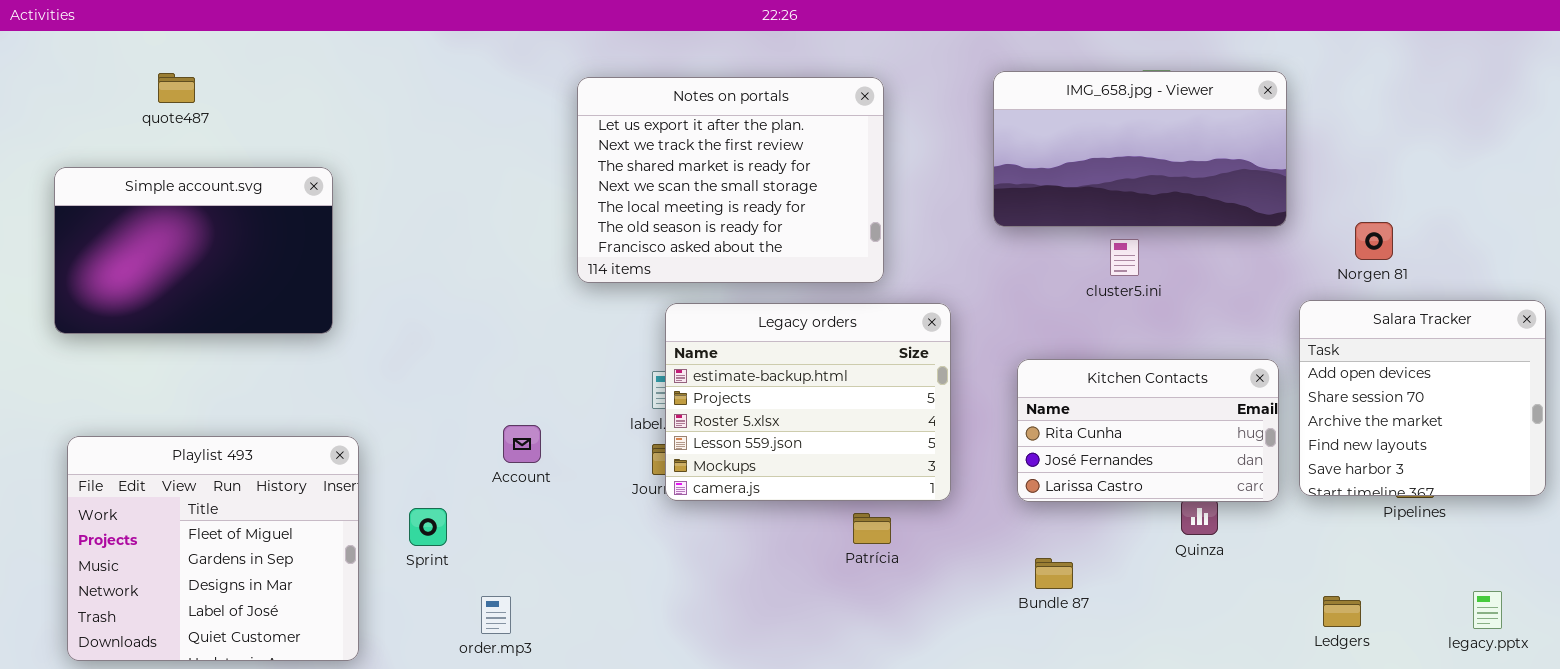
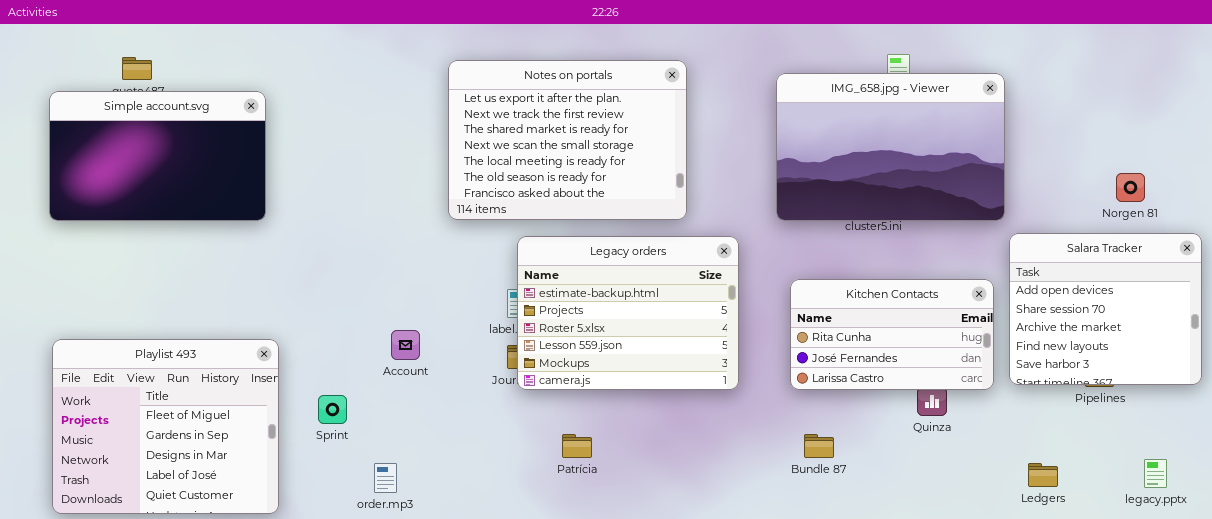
IMG_658.jpg - Viewer: [993,71,1287,227] -> [776,73,1005,221], moved, resized
Simple account.svg: [54,167,333,334] -> [49,91,266,221], moved
Norgen 81: [1355,222,1393,260] -> [1116,173,1145,202], moved
Patrícia: [853,513,891,544] -> [562,434,592,458], moved

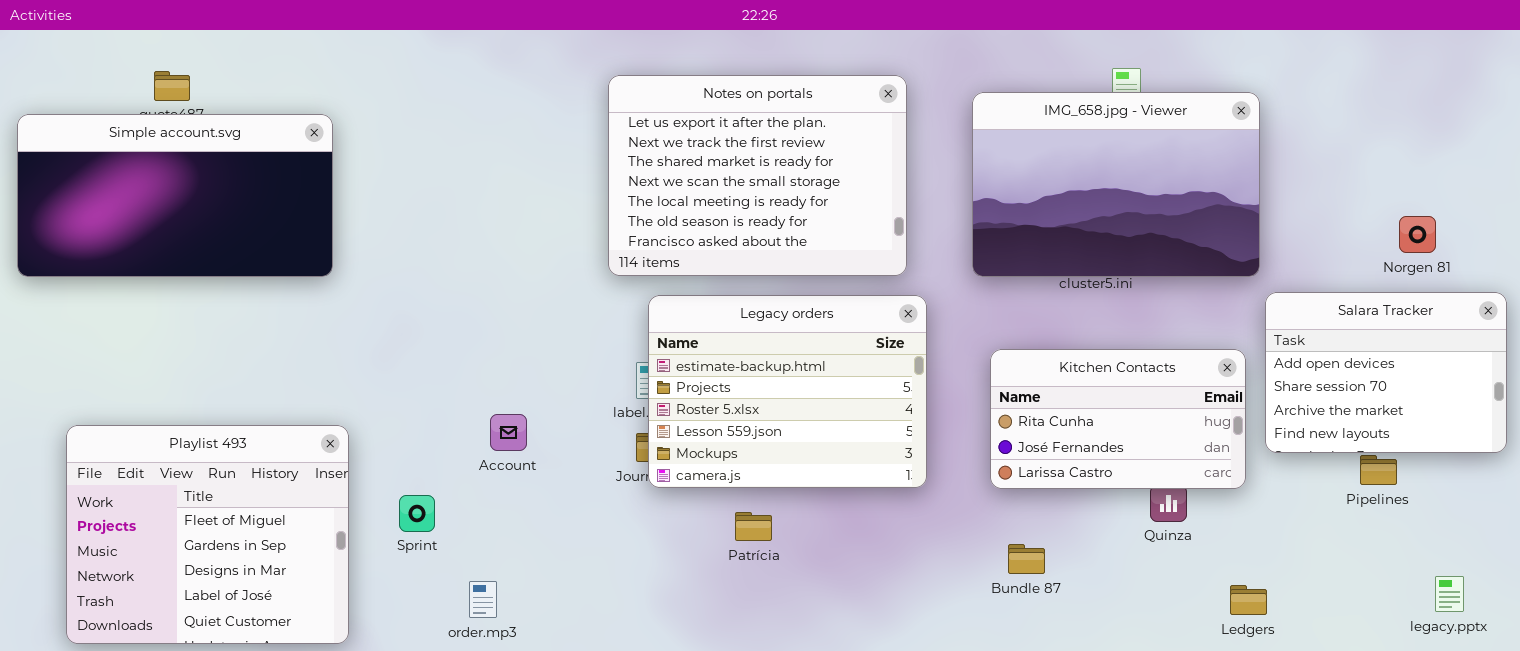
Notes on portals: [448,60,687,220] -> [608,75,907,276], moved
Simple account.svg: [49,91,266,221] -> [17,114,333,277], resized
Salara Tracker: [1009,233,1202,385] -> [1265,292,1507,453], resized
Patrícia: [562,434,592,458] -> [735,512,772,541], moved
Ledgers: [1028,463,1058,487] -> [1230,585,1267,615], moved

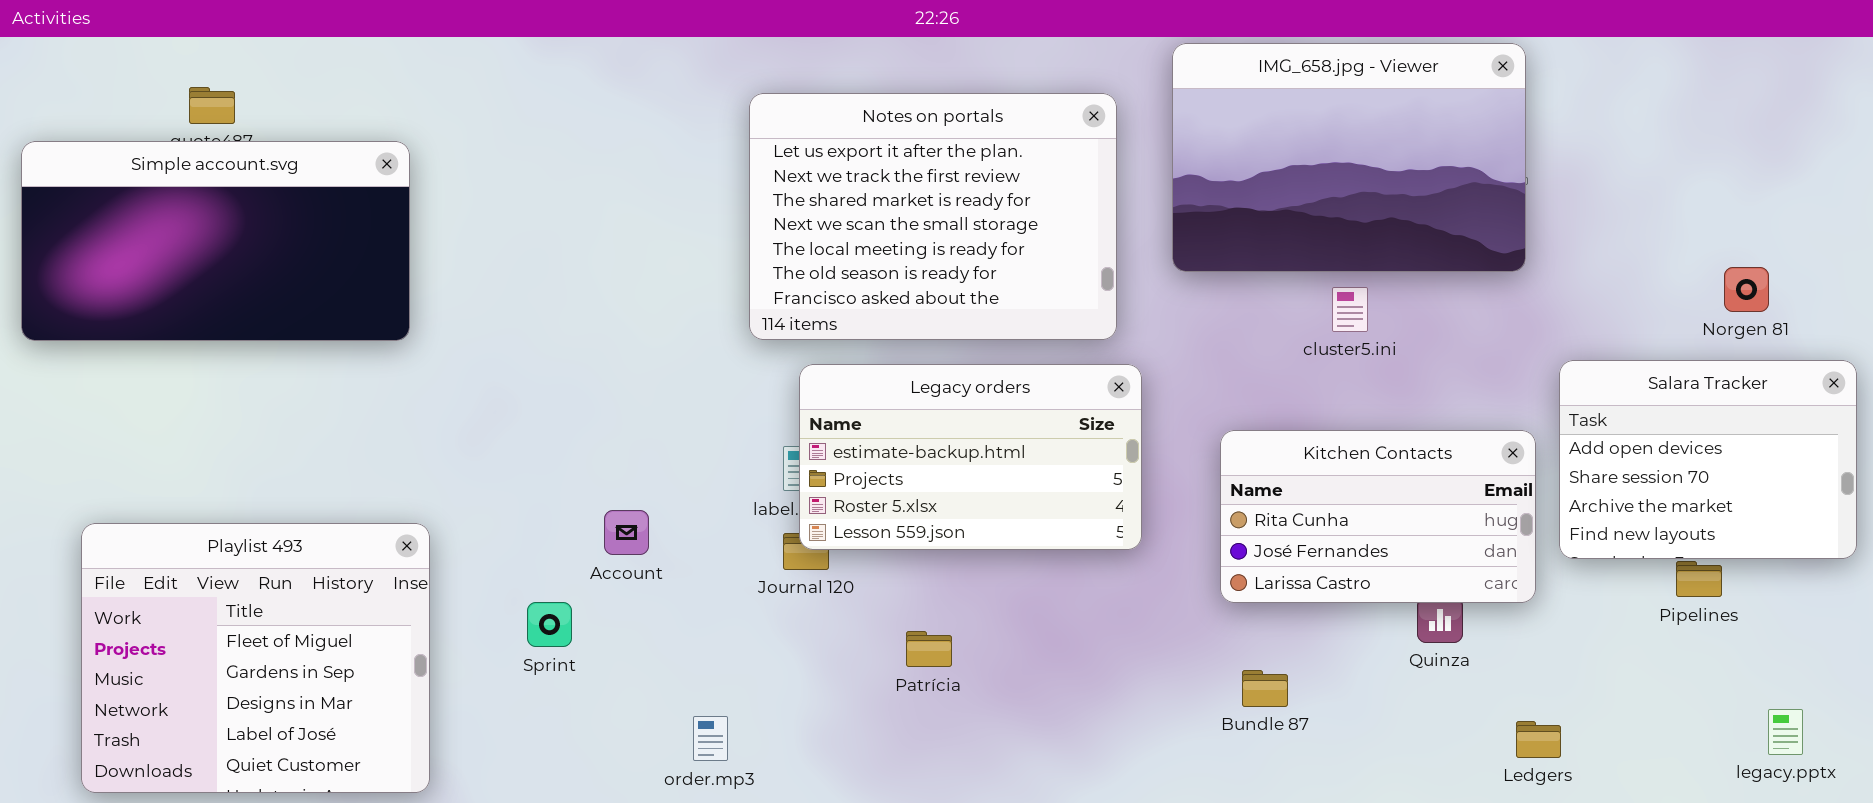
IMG_658.jpg - Viewer: [972,92,1260,277] -> [1172,43,1526,272], moved
Legacy orders: [648,295,927,488] -> [799,364,1142,550], resized
Sprint: [399,495,435,532] -> [527,602,572,647], moved
order.mp3: [469,581,497,618] -> [693,716,728,761], moved

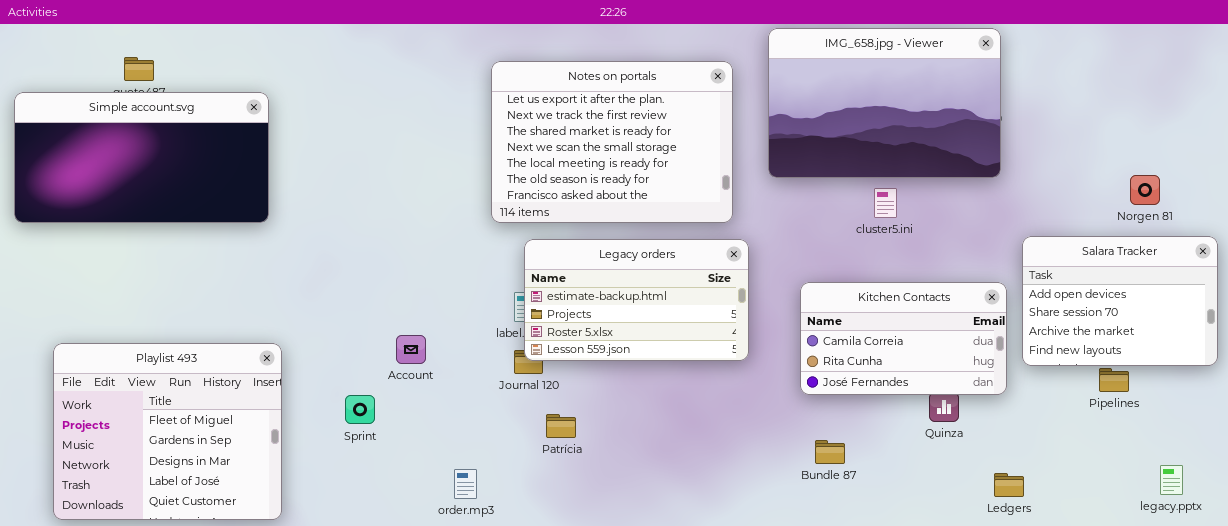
Kitchen Contacts: [1220,430,1536,603] -> [800,282,1007,395], scrolled up 1 row
Patrícia: [906,631,952,667] -> [546,414,576,438], moved

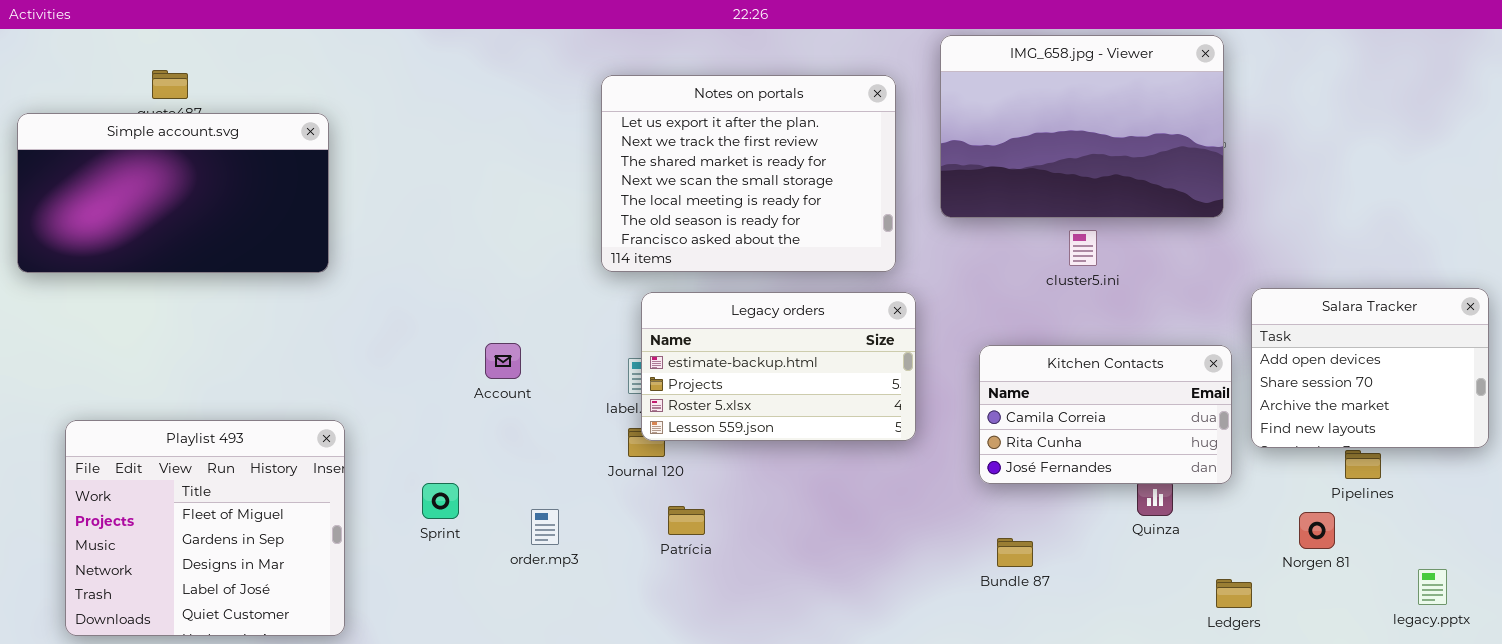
Norgen 81: [1130,175,1160,205] -> [1299,512,1335,549], moved
Account: [396,335,426,364] -> [485,343,521,379], moved
order.mp3: [454,469,477,499] -> [531,509,559,545], moved

